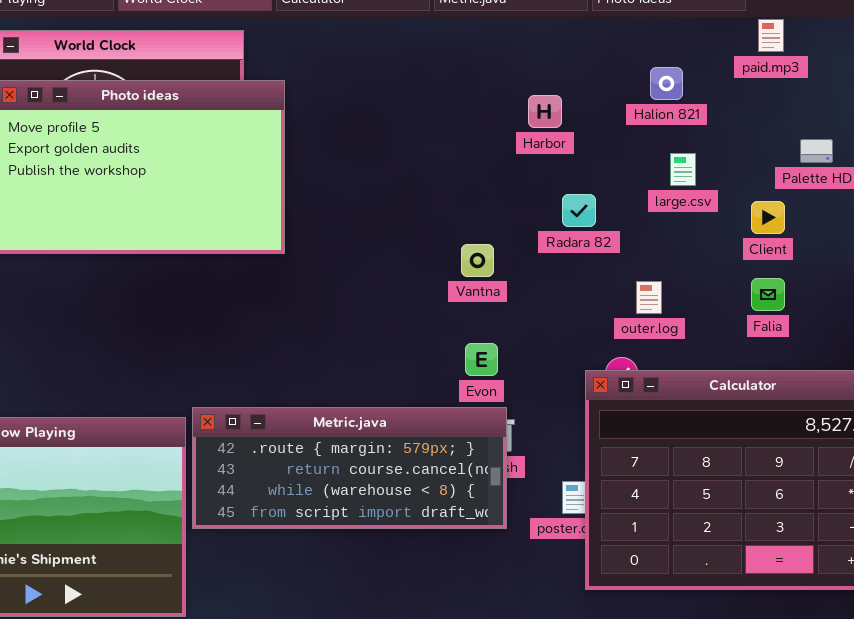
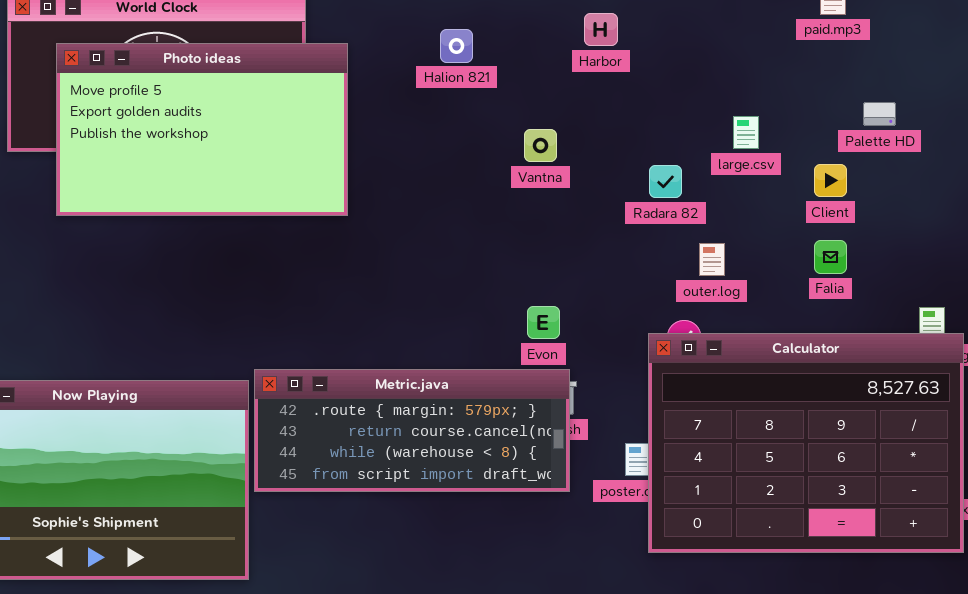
Halion 821: [650,67,683,100] -> [440,29,473,63], moved
Harbor: [528,95,562,128] -> [584,13,618,46], moved
Radara 82: [562,194,596,227] -> [649,165,682,198], moved
Vantna: [461,244,494,277] -> [524,129,557,162], moved

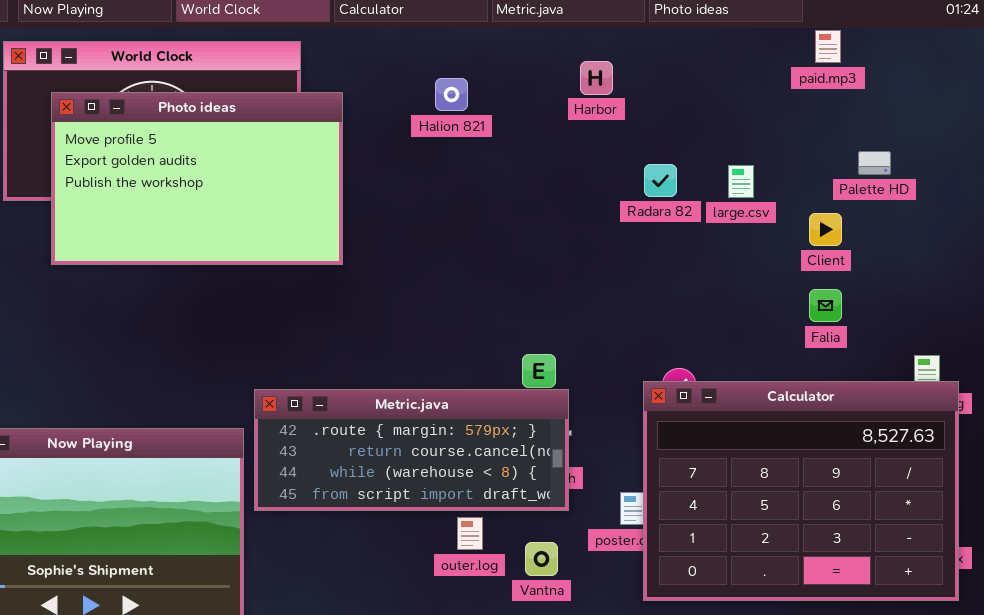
Vantna: [524,129,557,162] -> [525,542,558,576], moved
Radara 82: [649,165,682,198] -> [644,164,677,197], moved
outer.log: [699,243,725,276] -> [457,517,483,550], moved
Metric.java: [254,369,570,492] -> [254,389,569,511], moved

